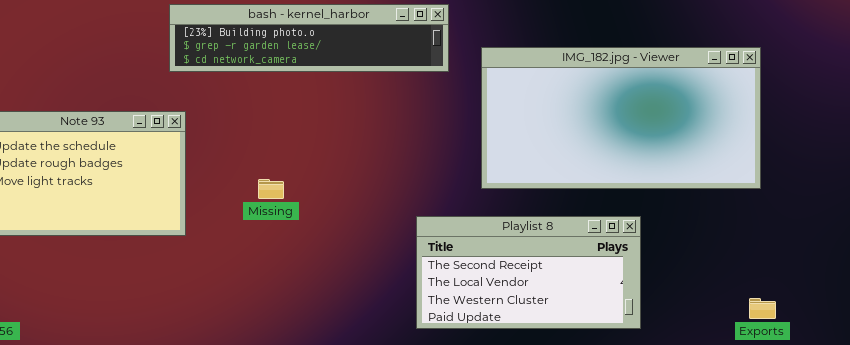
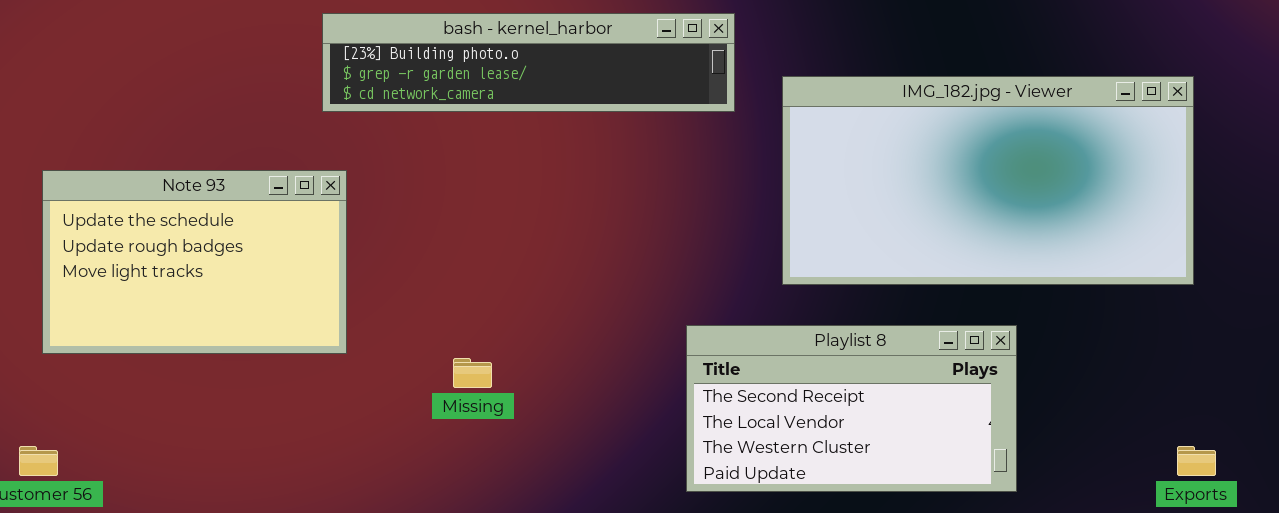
Missing: [258,179,284,199] -> [453,358,492,388], moved

